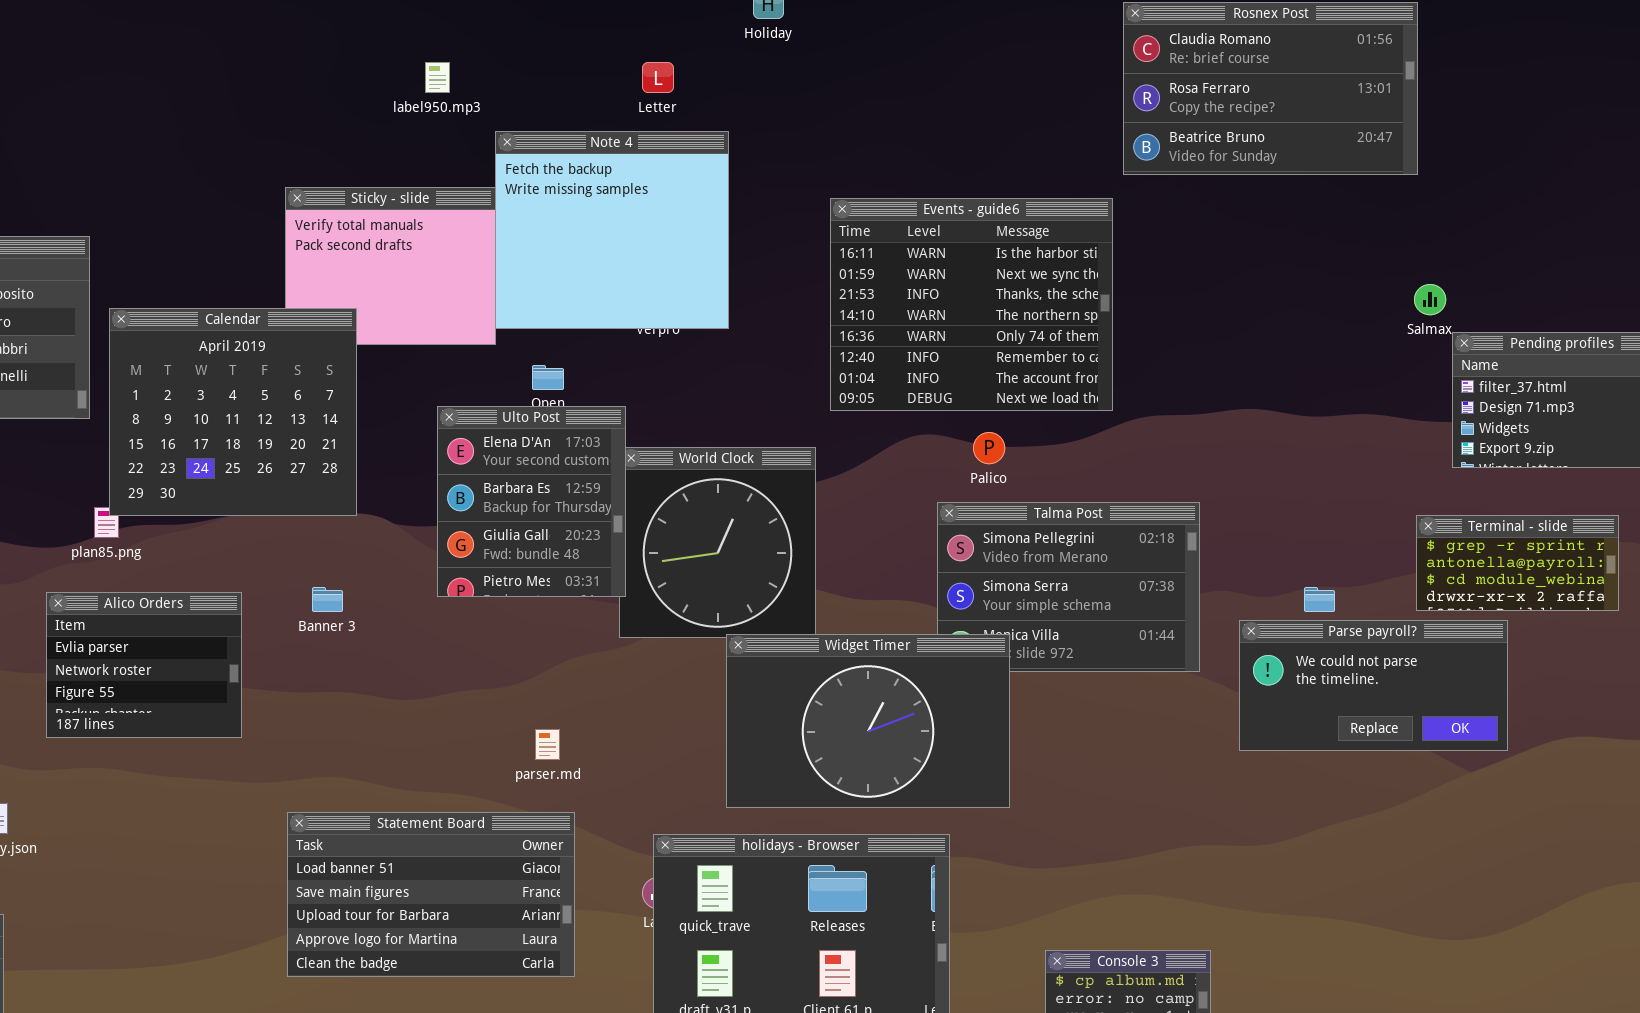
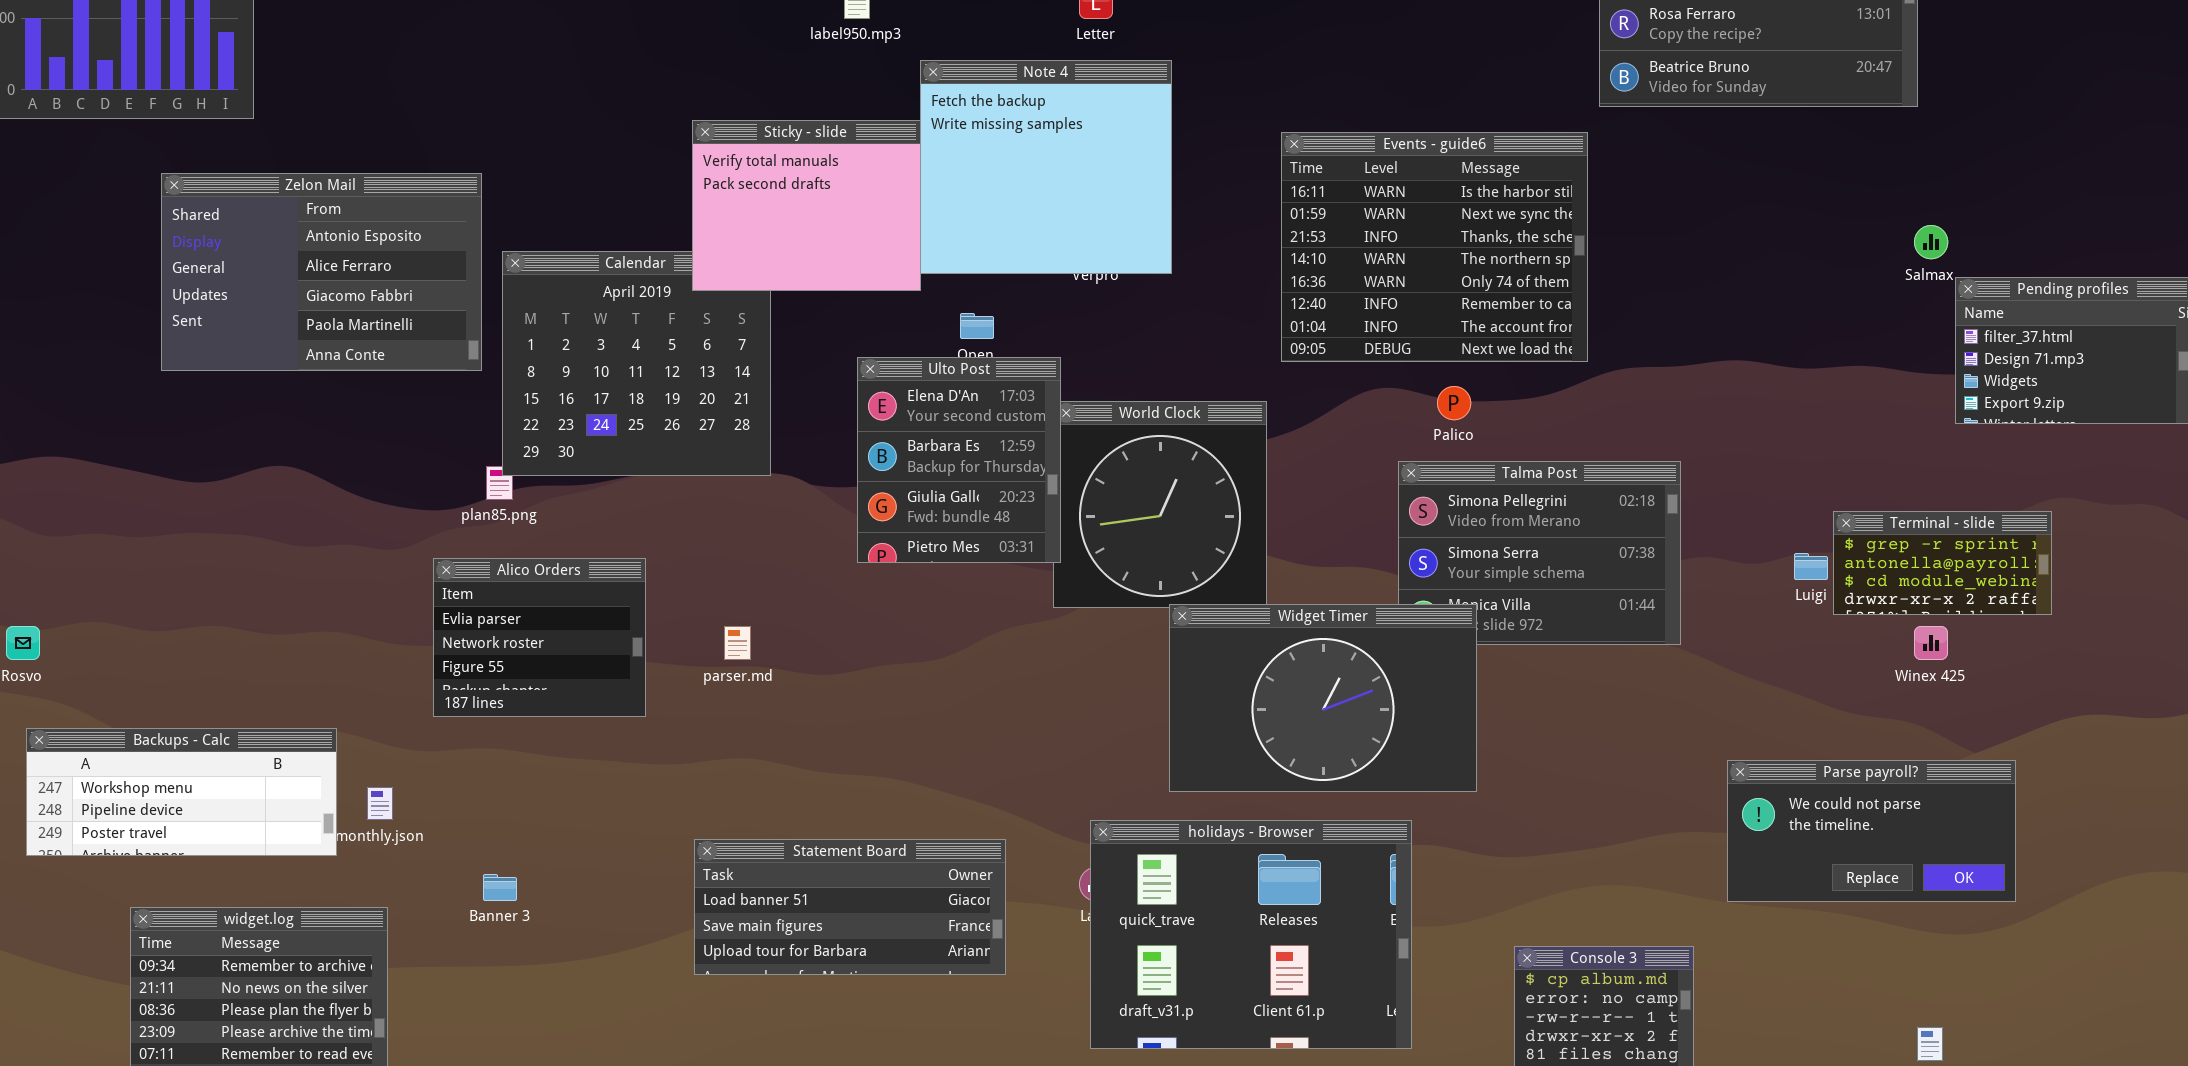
Sticky - slide: [285,187,496,345] -> [692,120,921,291], raised
Terminal - slide: [1416,515,1619,611] -> [1833,511,2052,615], moved
Banner 3: [312,587,343,612] -> [483,874,517,901], moved
Parse payroll?: [1239,620,1508,751] -> [1727,760,2016,902], moved
parser.md: [535,729,560,760] -> [724,626,751,660], moved
Statement Board: [287,812,575,977] -> [694,839,1006,975], resized

